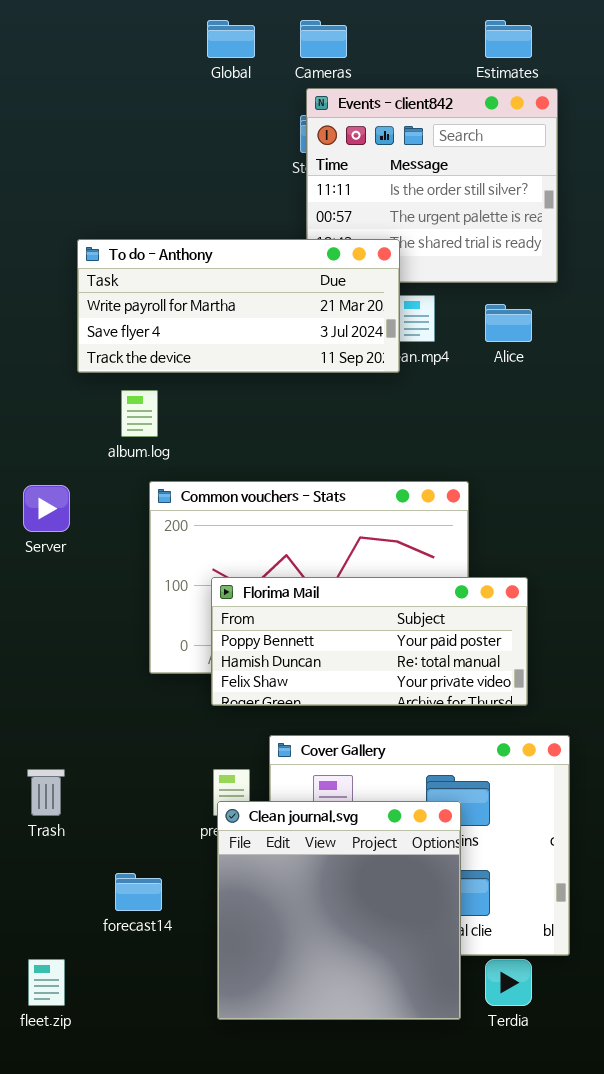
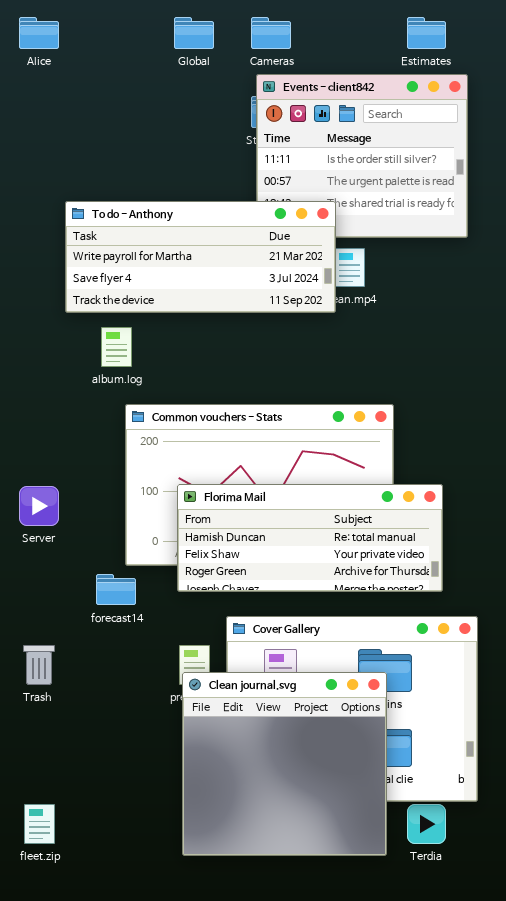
Alice: [485,304,532,342] -> [19,17,59,49], moved
Server: [23,485,70,532] -> [19,486,59,526], moved
Florima Mail: [211,577,528,706] -> [177,484,443,592], scrolled down 1 row
forecast14: [115,873,162,911] -> [96,574,136,605], moved

